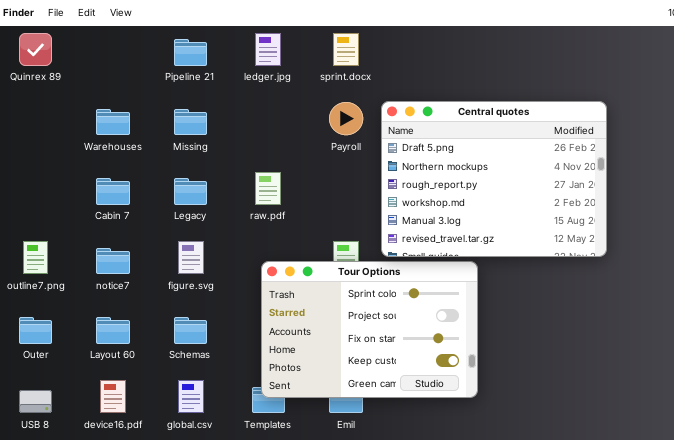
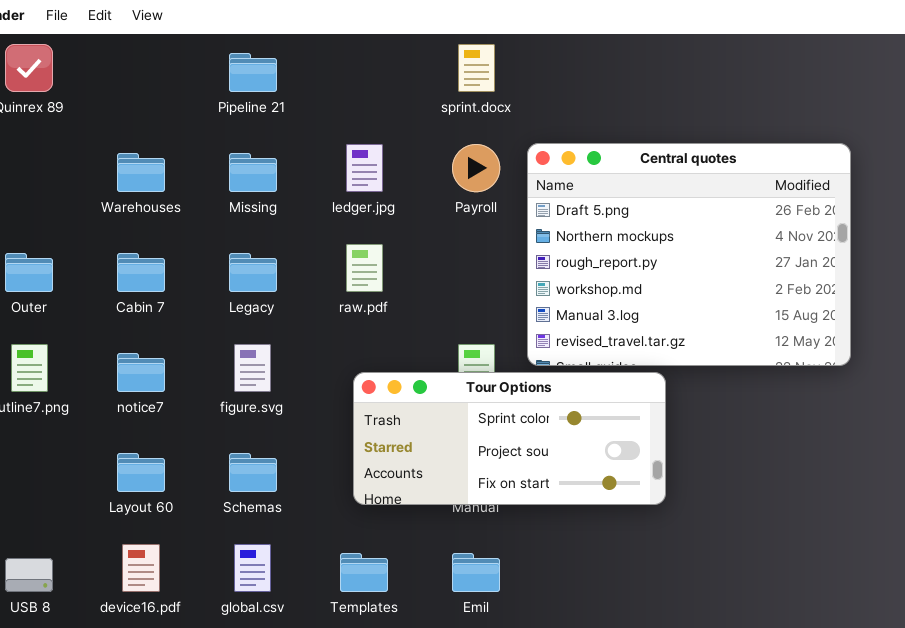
ledger.jpg: [255,33,281,66] -> [346,144,383,192], moved
Tour Options: [261,261,478,398] -> [353,372,666,505], resized
Outer: [19,317,52,344] -> [5,253,53,292], moved

